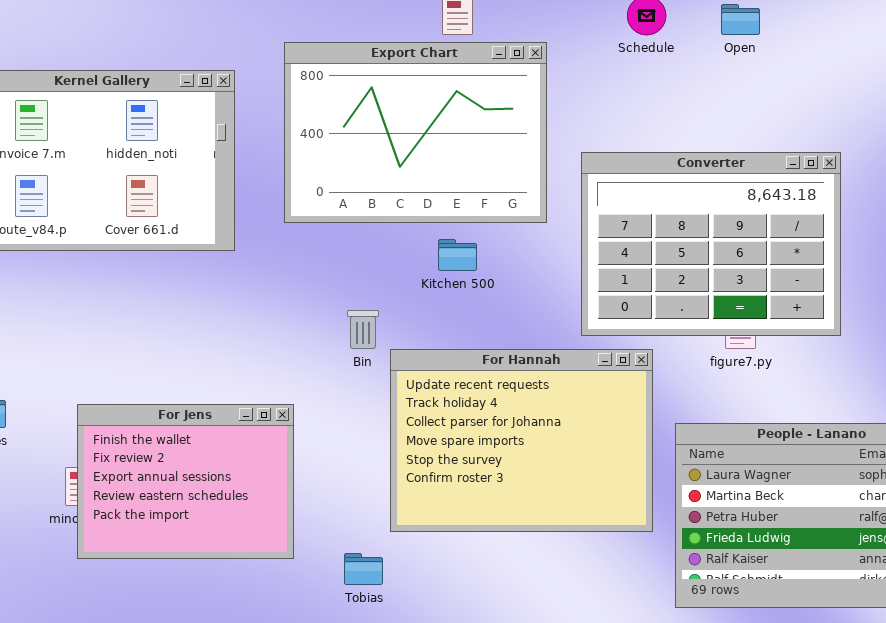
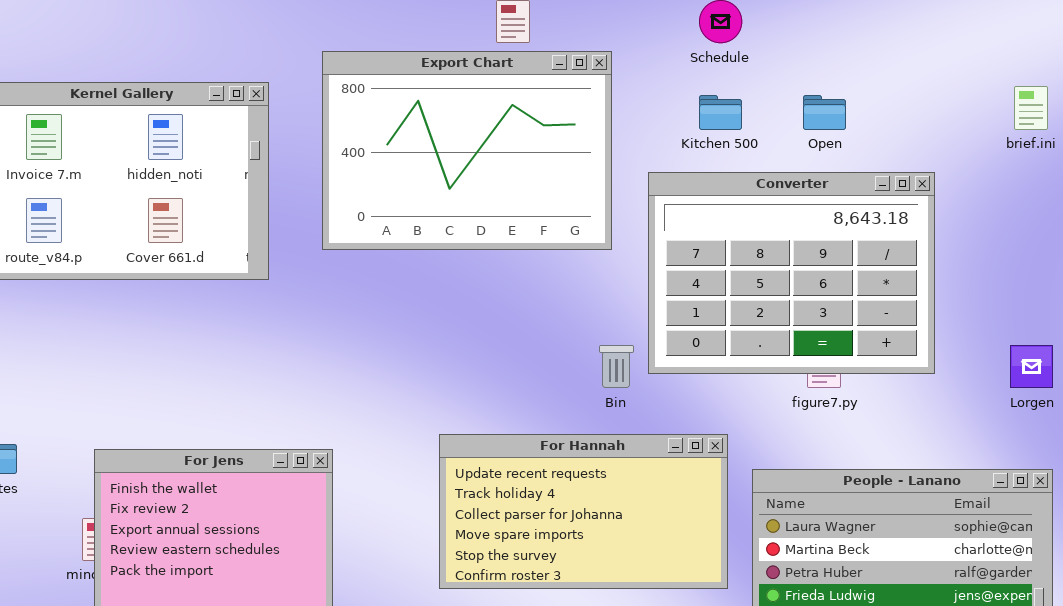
Open: [721,4,760,35] -> [803,95,846,130], moved
Kitchen 500: [438,239,477,271] -> [699,95,742,130], moved
Bin: [347,310,379,349] -> [599,345,634,388], moved
For Hannah: [390,349,653,532] -> [439,434,728,589], resized

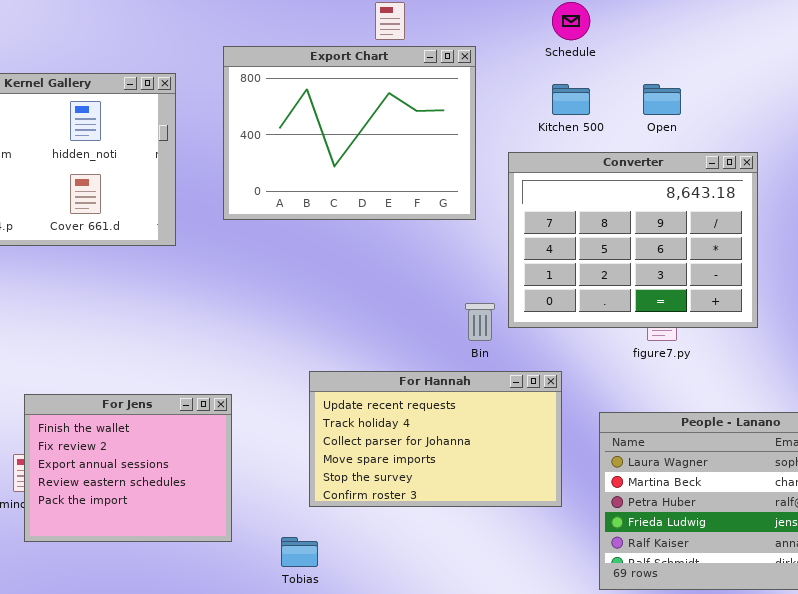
For Hannah: [439,434,728,589] -> [309,371,562,507], moved

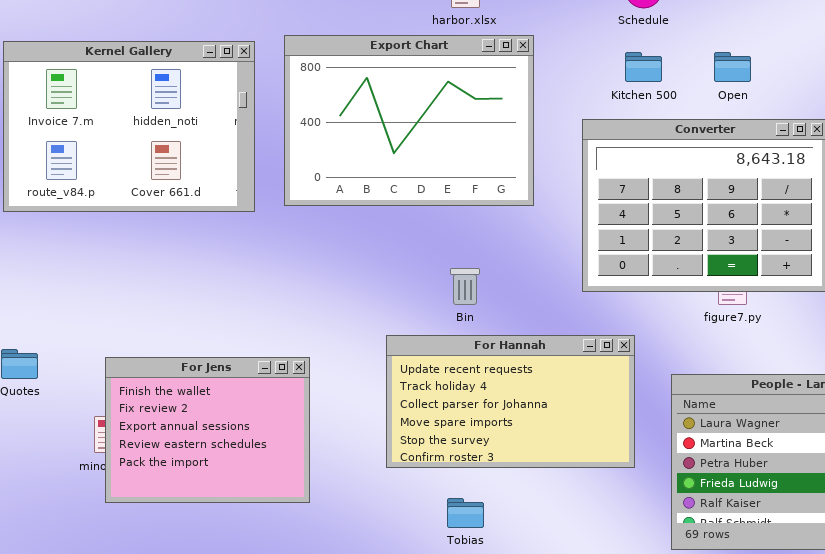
Export Chart: [223,46,476,220] -> [284,35,534,206], moved
Bin: [465,303,495,341] -> [450,268,480,305], moved
Tobias: [281,537,318,567] -> [447,498,484,528], moved

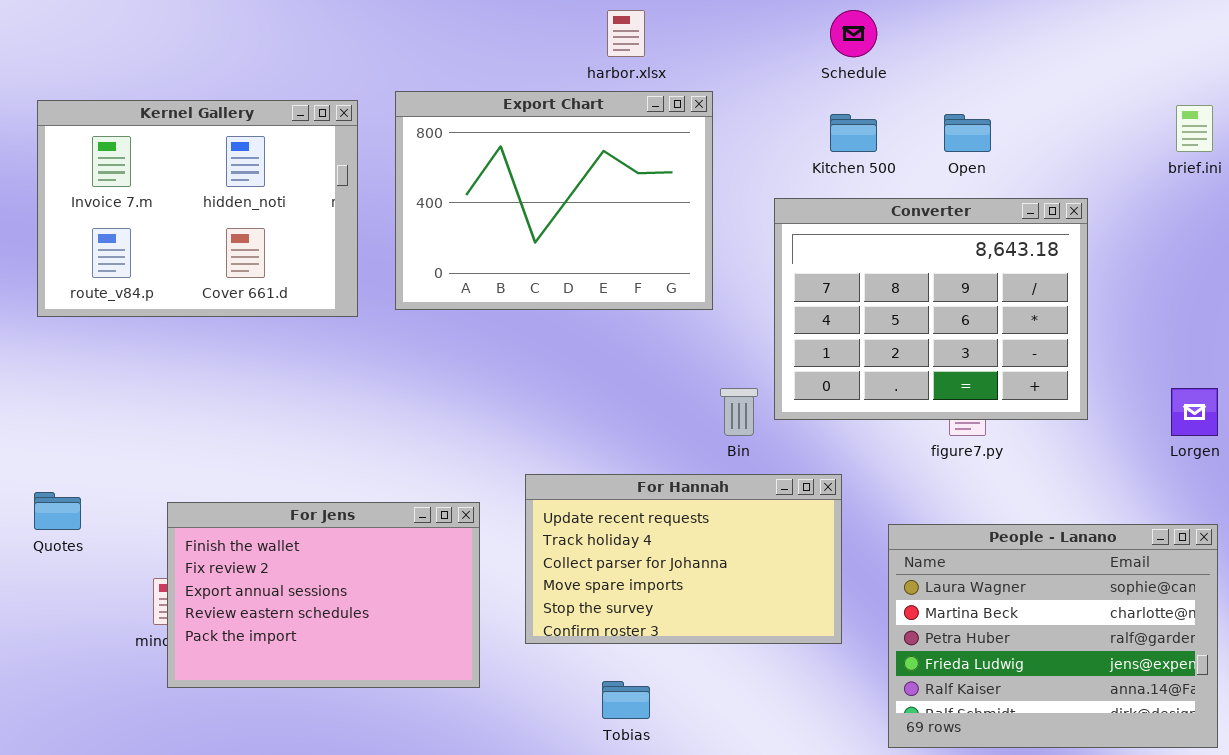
Bin: [450,268,480,305] -> [720,388,758,436], moved
For Jens: [105,357,310,503] -> [167,502,480,688], resized

